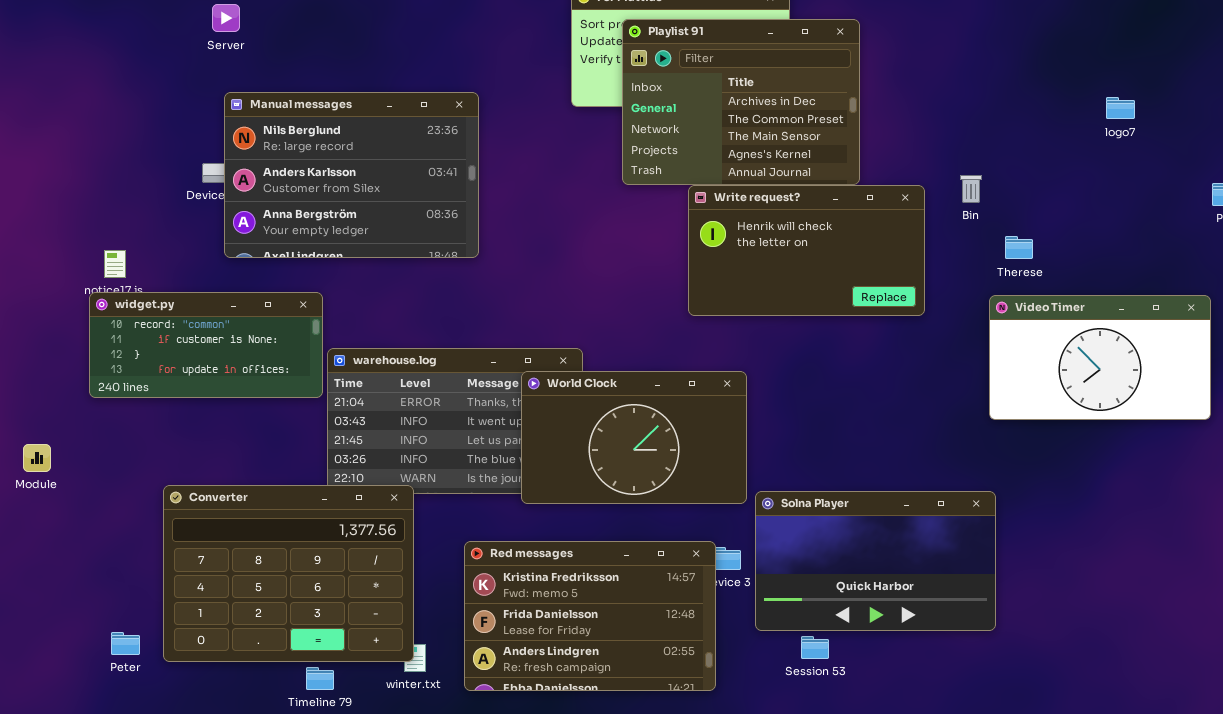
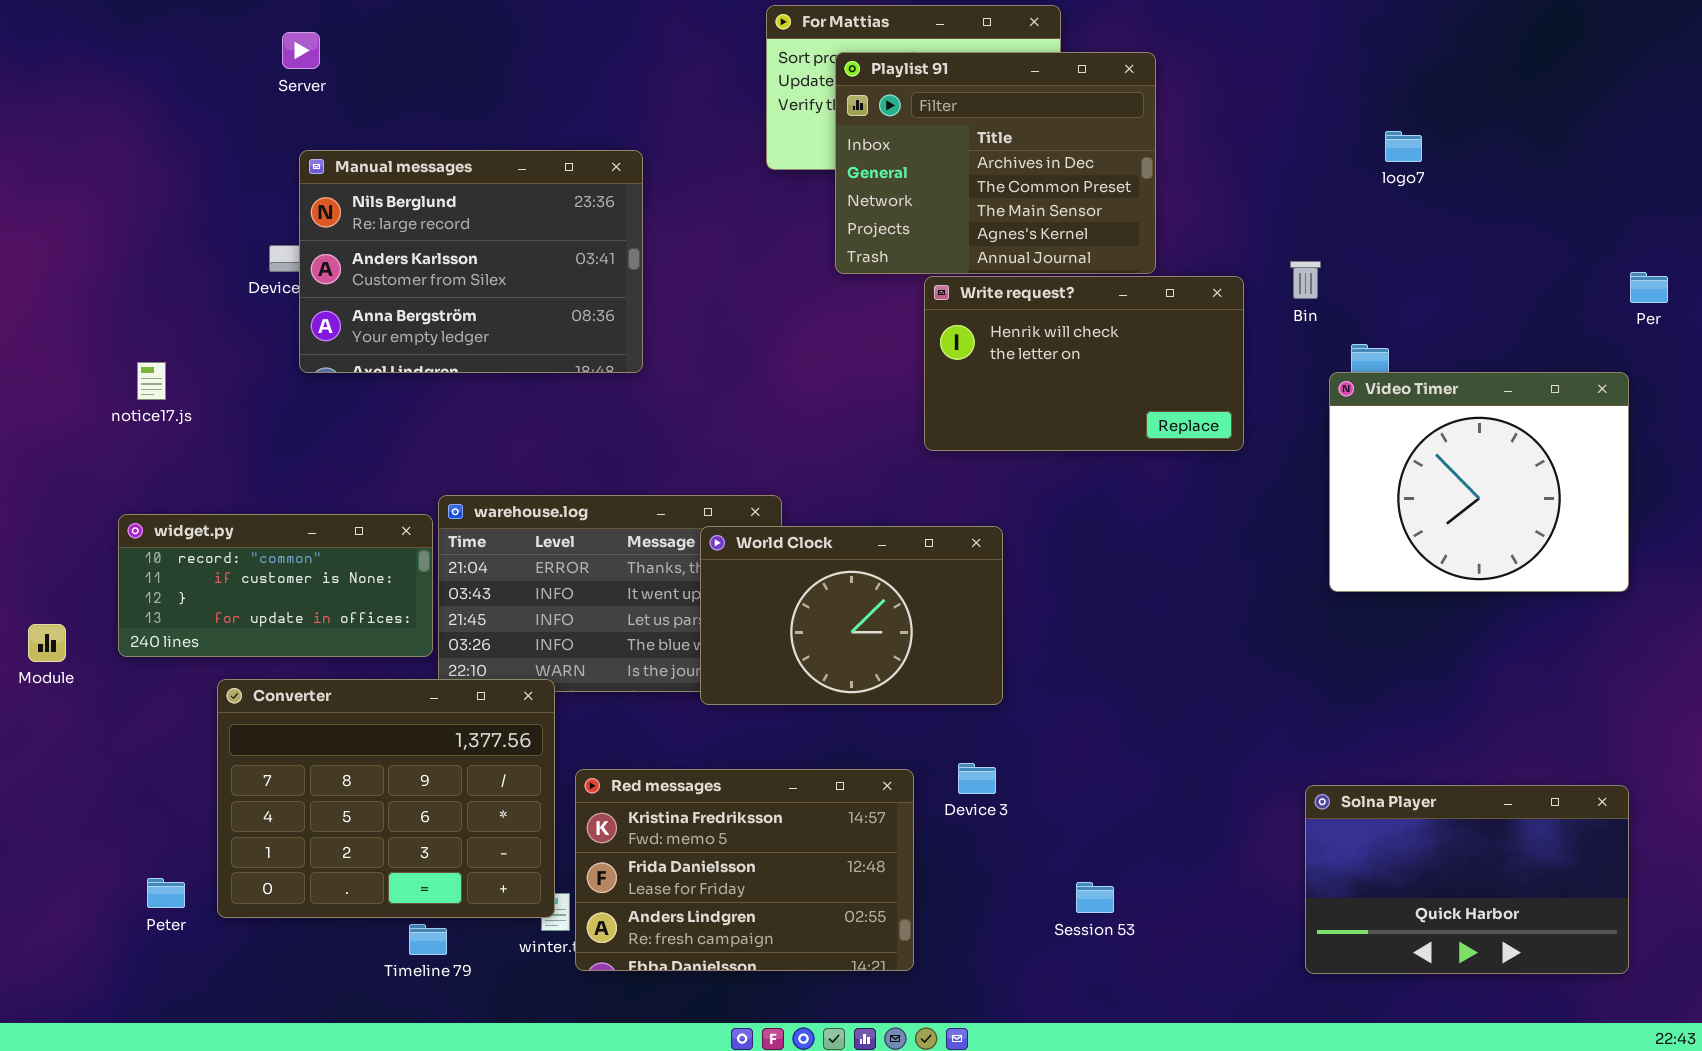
logo7: [1106,97,1135,119] -> [1385,131,1422,162], moved
widget.py: [89,292,323,398] -> [118,514,433,657], moved
Video Timer: [989,295,1211,420] -> [1329,372,1629,592], resized
Solna Player: [755,491,996,631] -> [1305,785,1629,974], moved
Red messages: [464,541,716,691] -> [575,769,914,971], moved

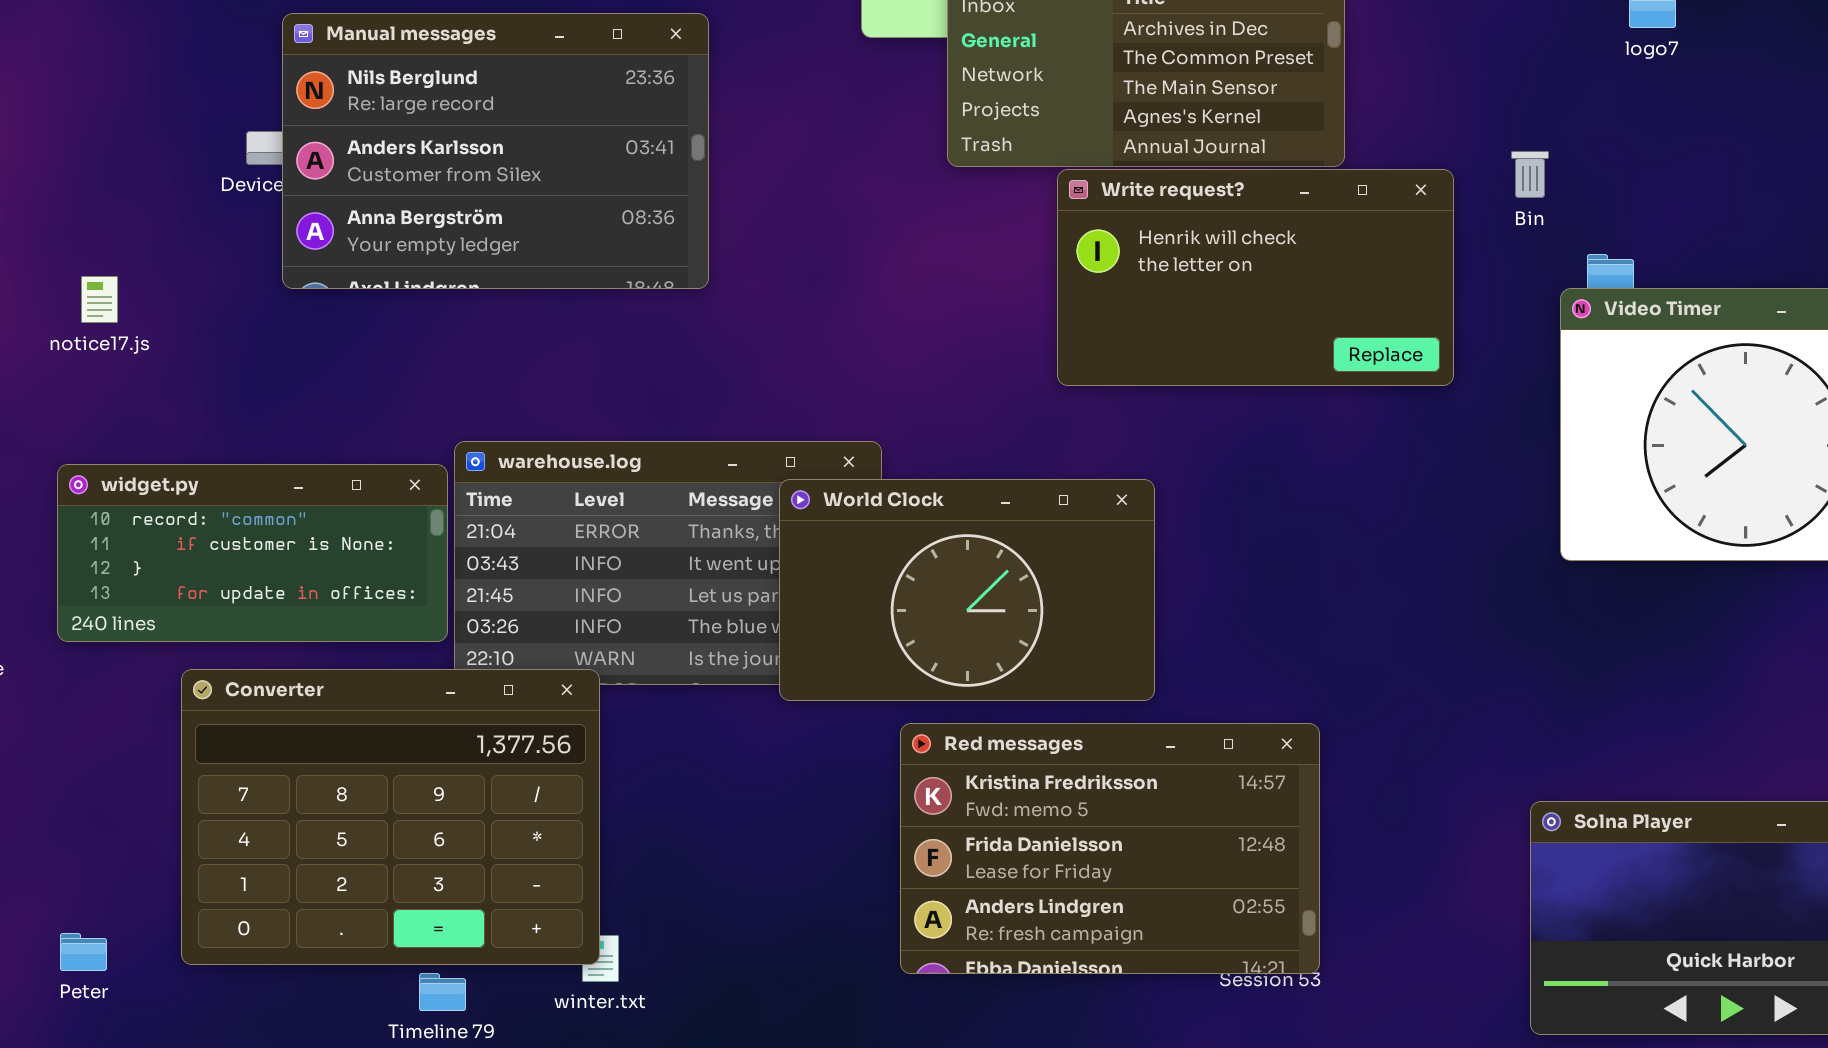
Red messages: [575,769,914,971] -> [900,723,1320,974], moved
Peter: [147,878,185,908] -> [60,933,107,971], moved

